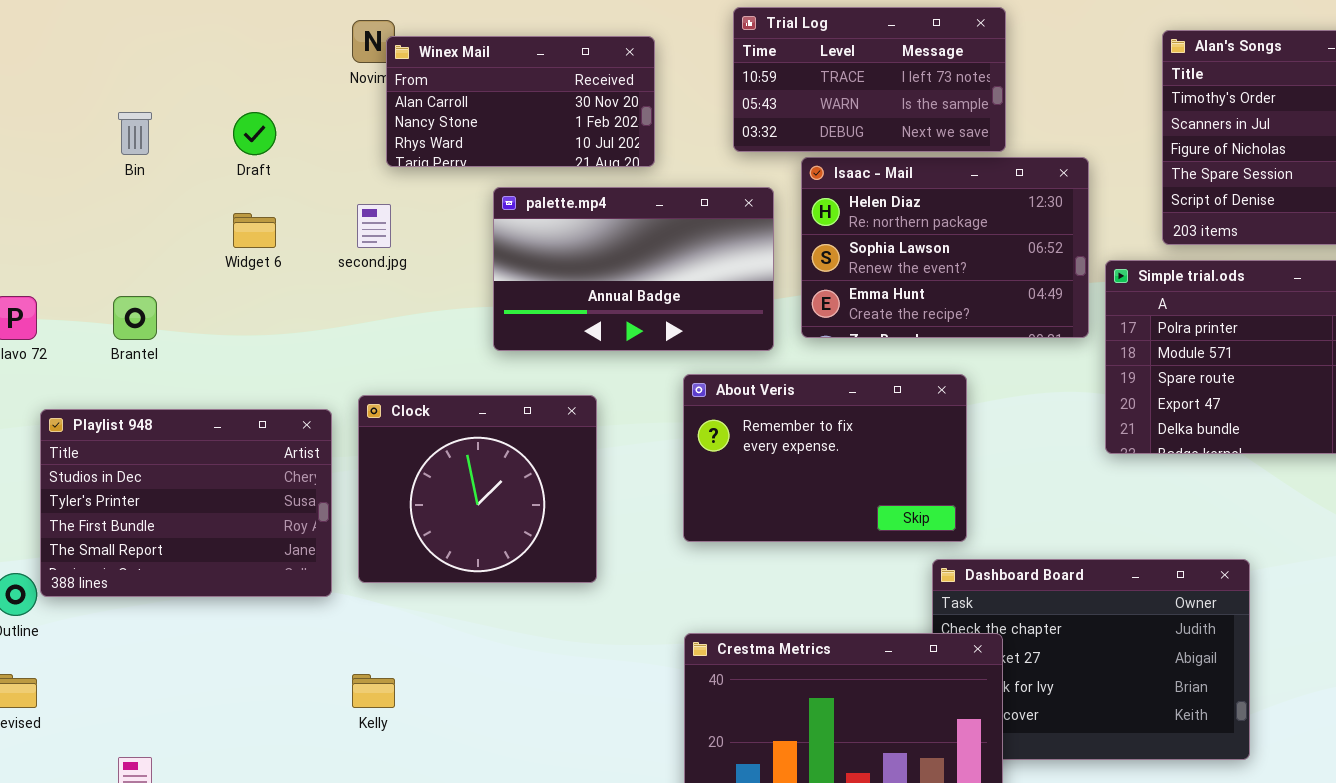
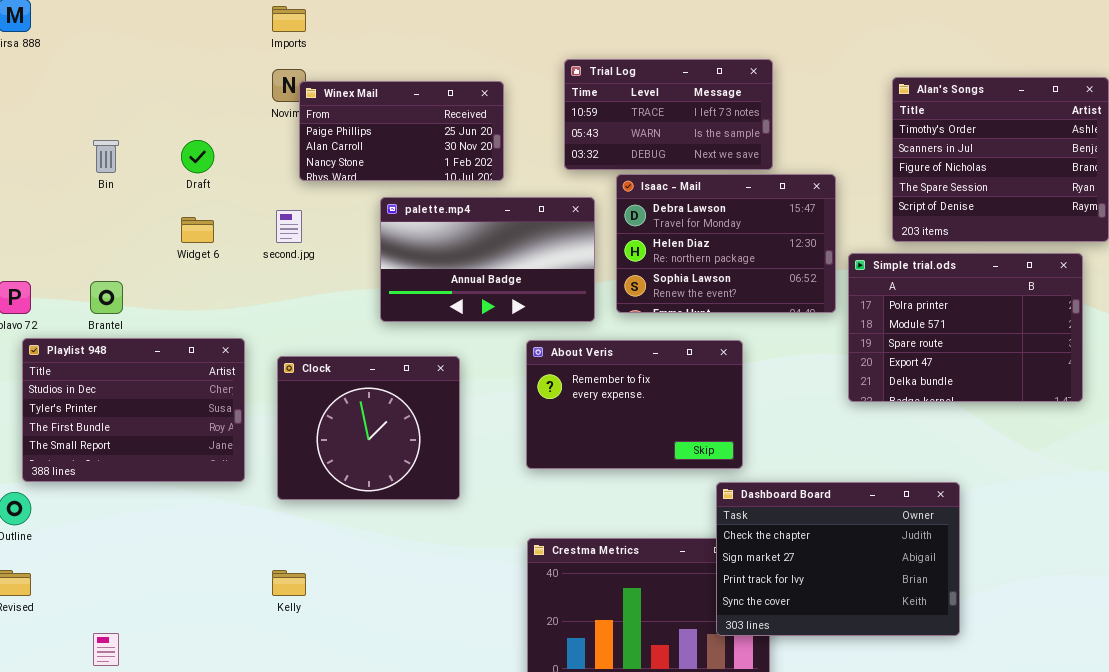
Winex Mail: [386,36,655,167] -> [299,81,504,181], scrolled up 1 row
Isaac - Mail: [801,157,1089,338] -> [616,174,836,313], scrolled up 1 row
Playlist 948: [40,409,332,597] -> [22,338,245,482], moved
Dashboard Board: [932,559,1250,760] -> [716,482,960,636], raised

